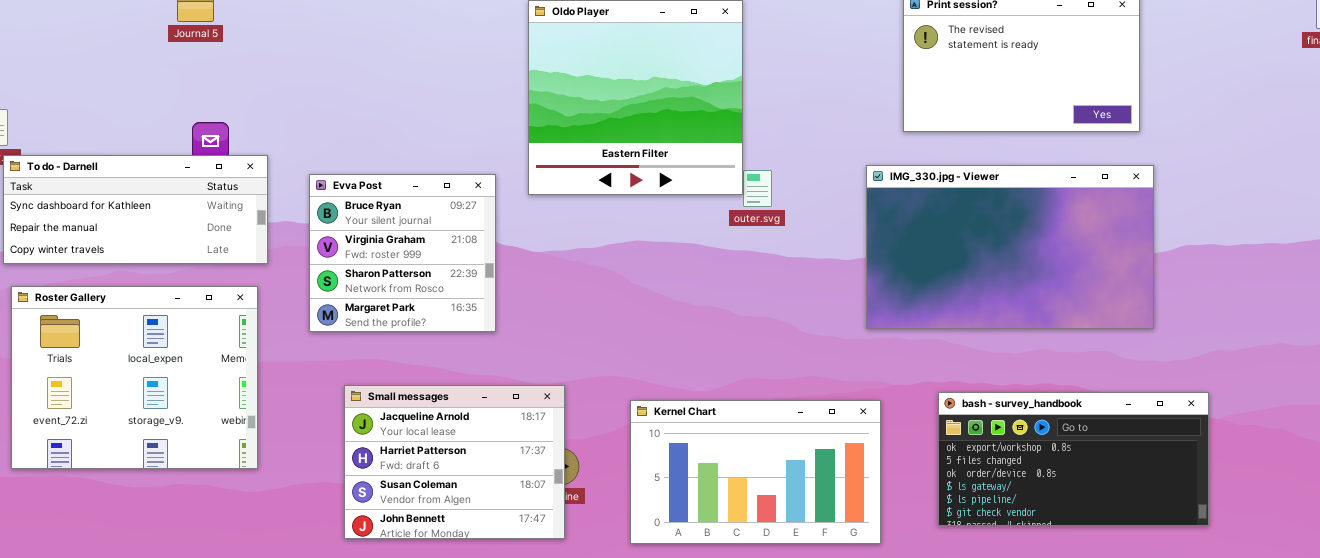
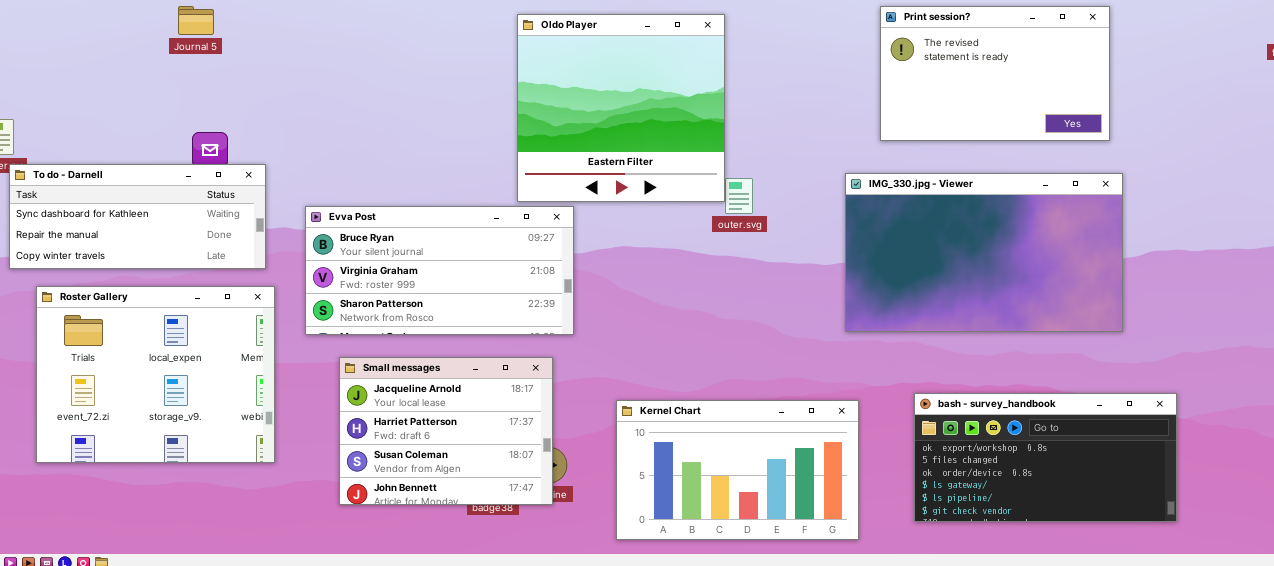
Evva Post: [309,174,496,332] -> [305,206,574,335], resized
Roster Gallery: [11,286,258,469] -> [36,286,275,463], moved
Small messages: [344,385,565,539] -> [339,357,553,505], moved

